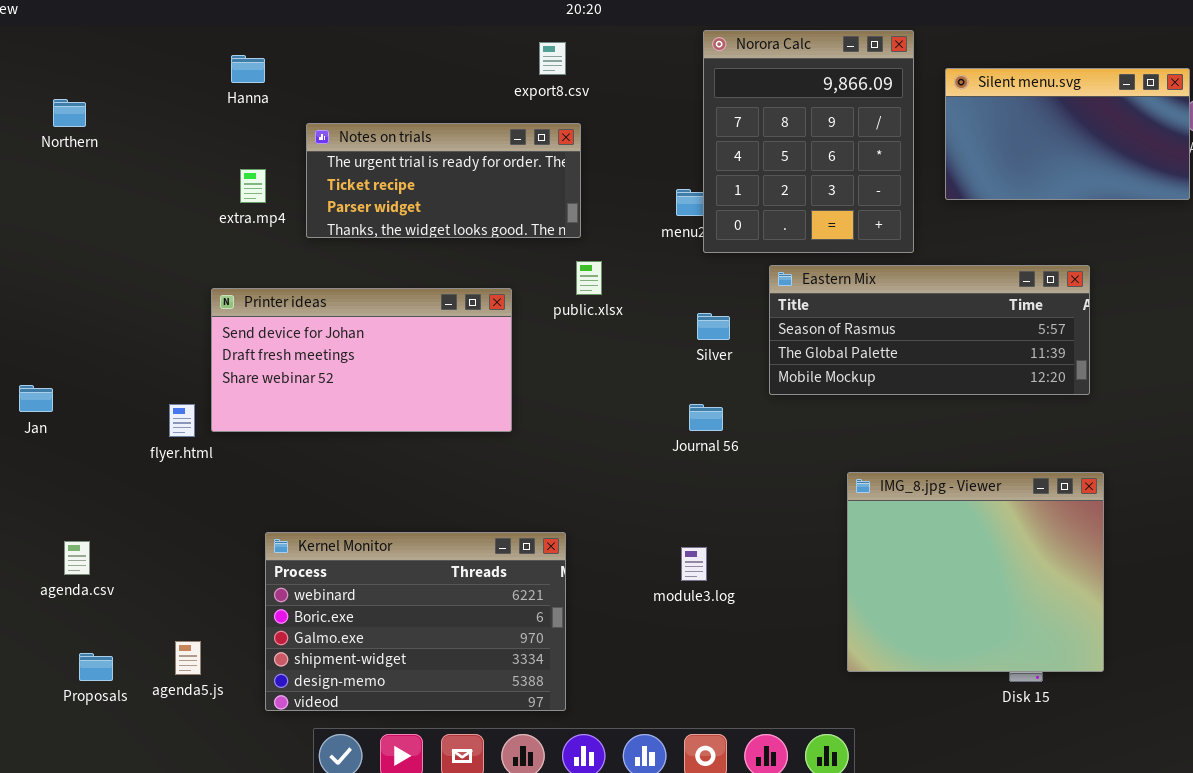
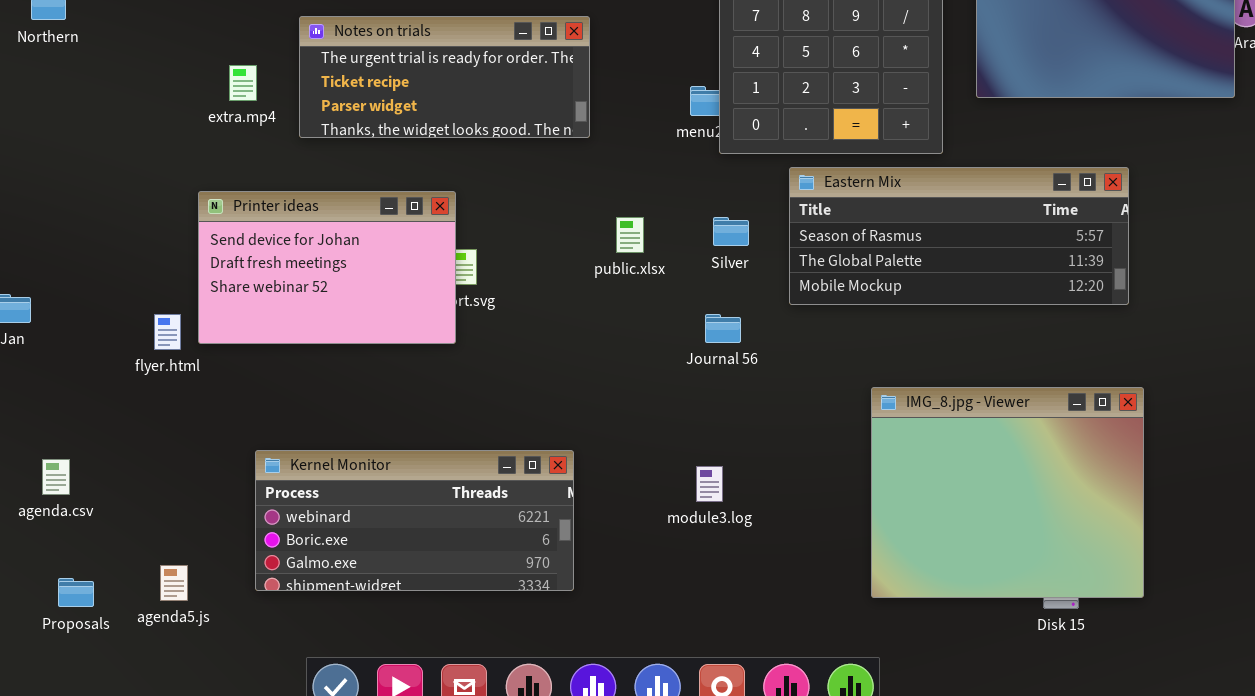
public.xlsx: [576,261,602,295] -> [616,217,644,253], moved
Printer ideas: [211,288,512,432] -> [198,191,456,344], resized
Kernel Monitor: [265,532,566,711] -> [255,450,574,591], resized

